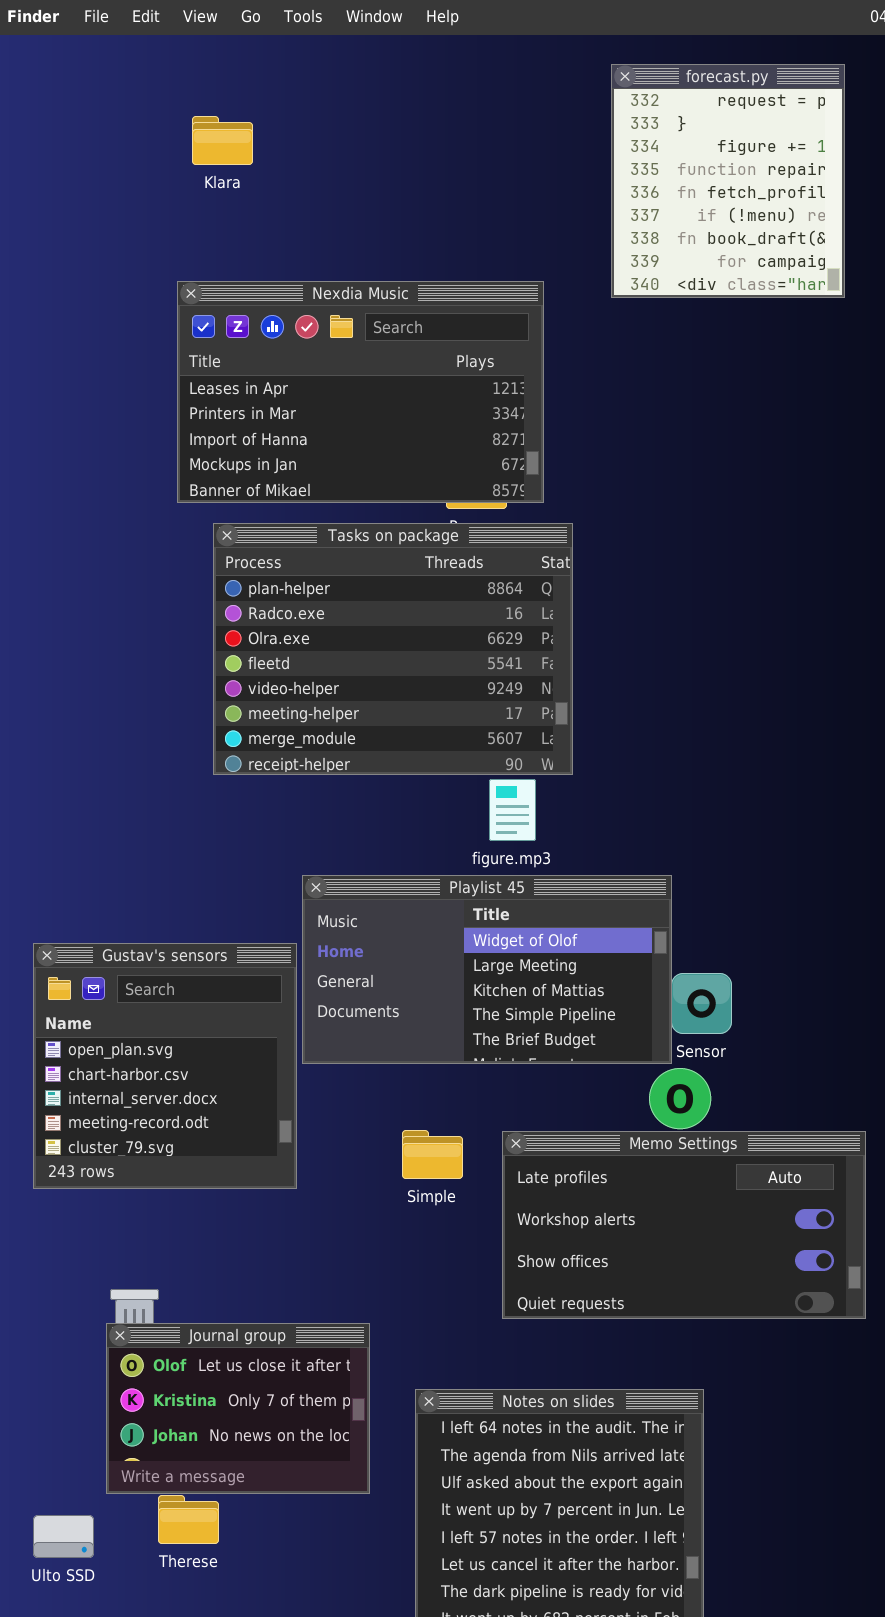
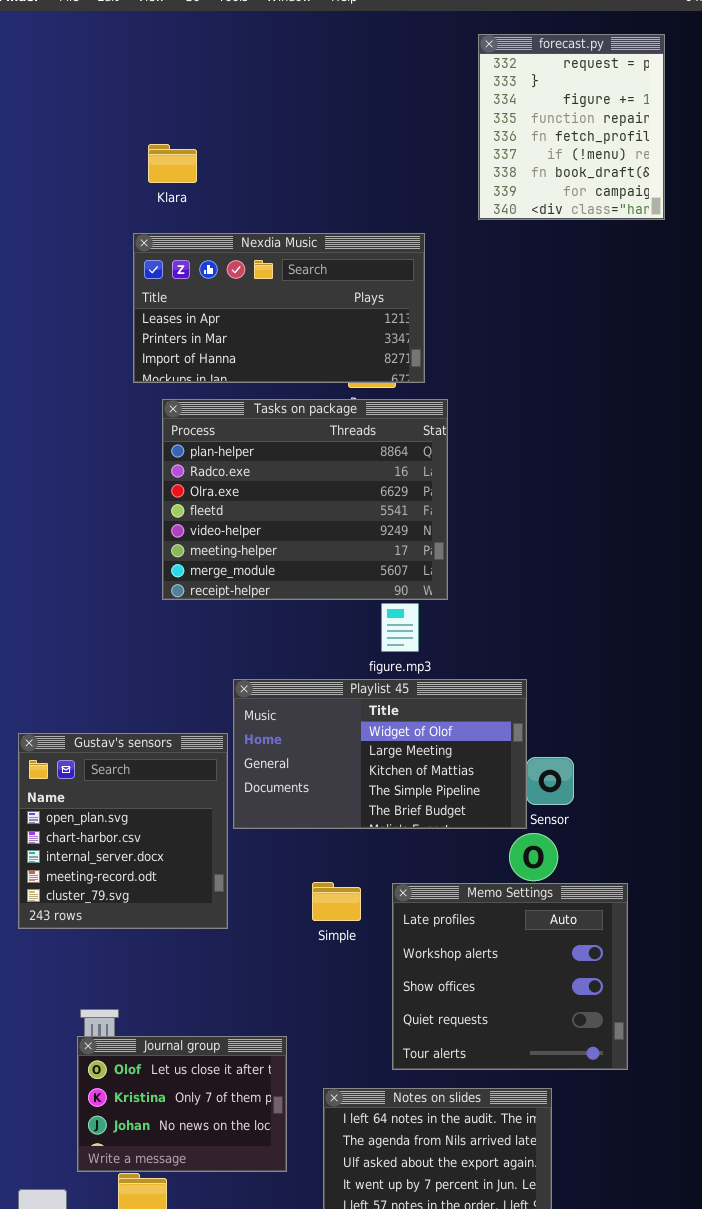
Klara: [192,116,253,165] -> [148,144,197,183], moved
Nexdia Music: [177,281,544,503] -> [133,233,425,383], resized
Memo Settings: [502,1131,866,1319] -> [392,883,628,1070], resized

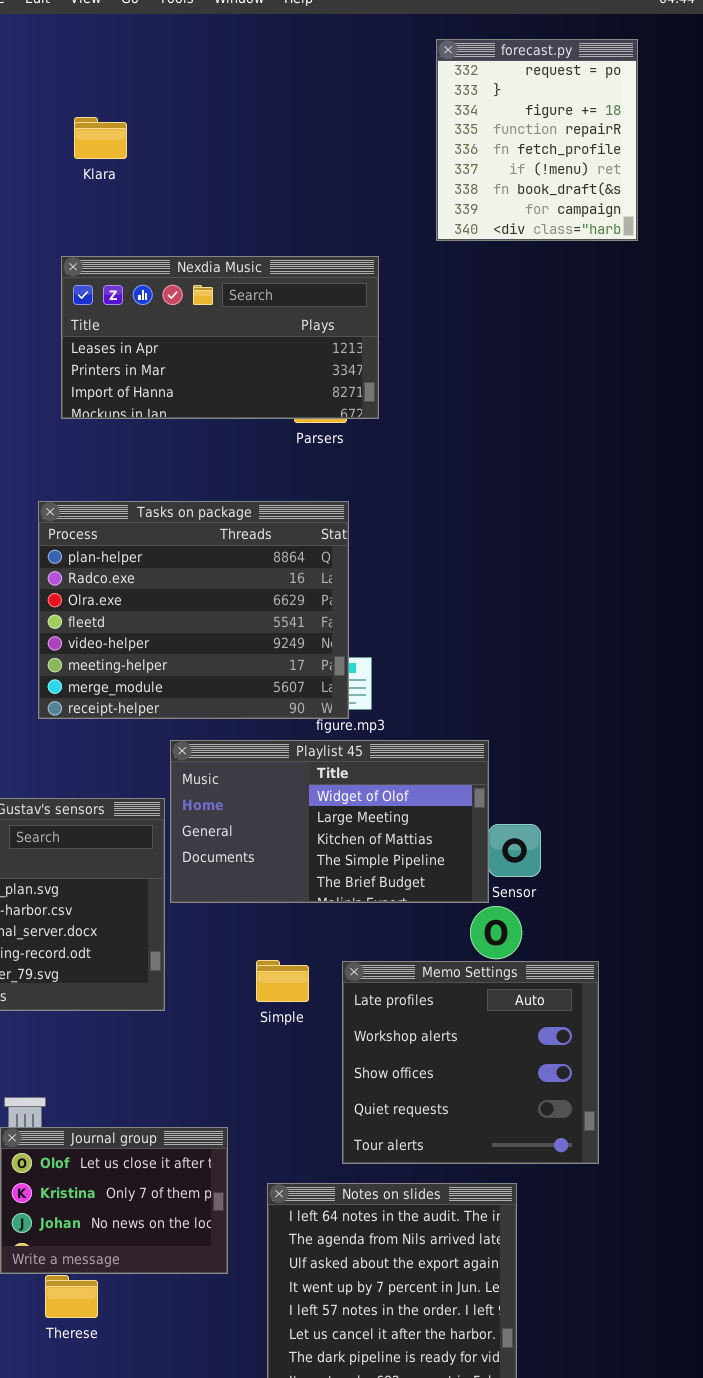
Klara: [148,144,197,183] -> [74,117,127,159], moved
Tasks on package: [162,399,448,600] -> [38,501,349,719], moved

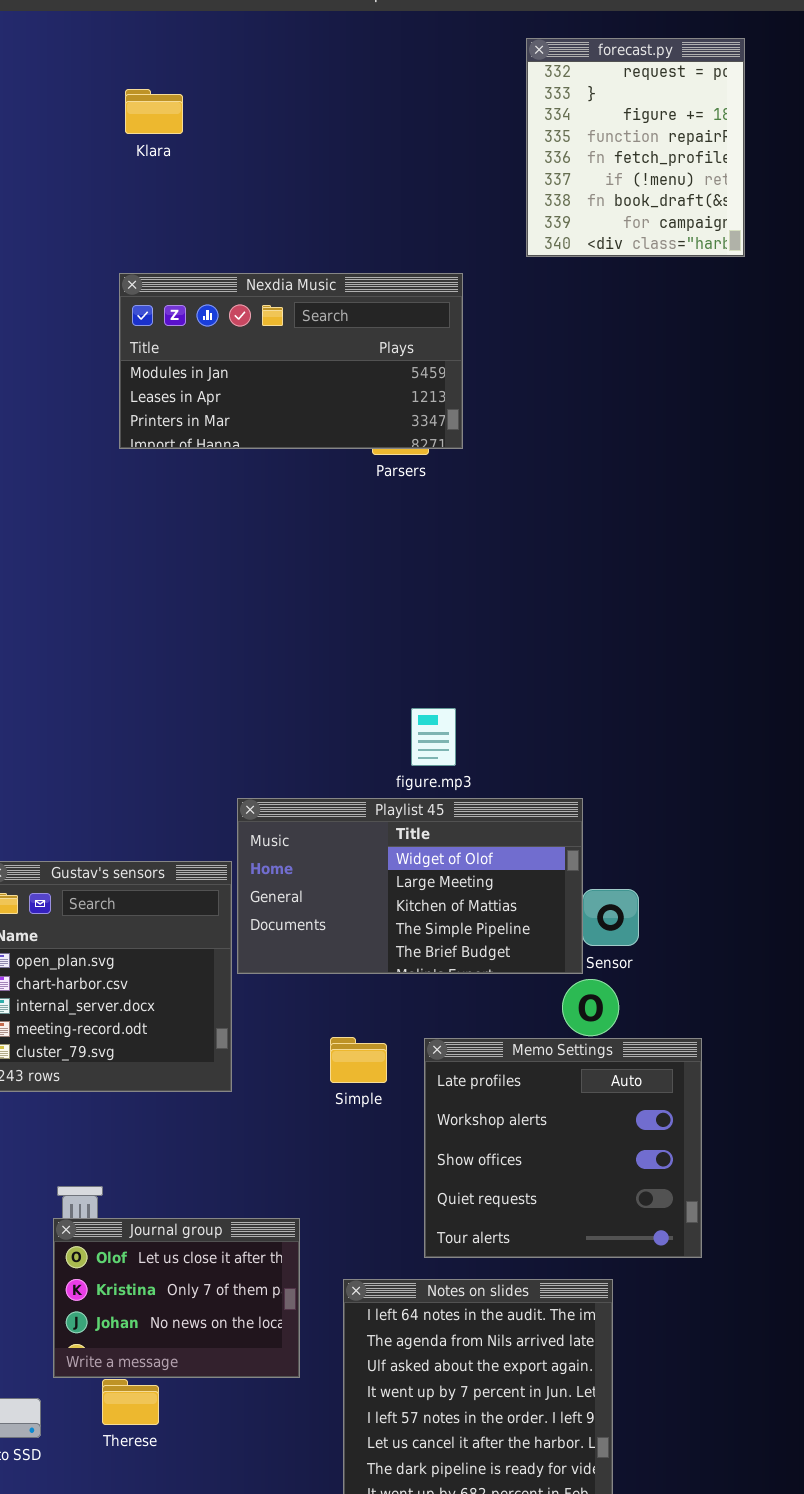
Klara: [74,117,127,159] -> [125,89,183,134], moved
Nexdia Music: [61,256,379,419] -> [119,273,463,449], scrolled up 1 row
Tasks on package: [38,501,349,719] -> none, closed

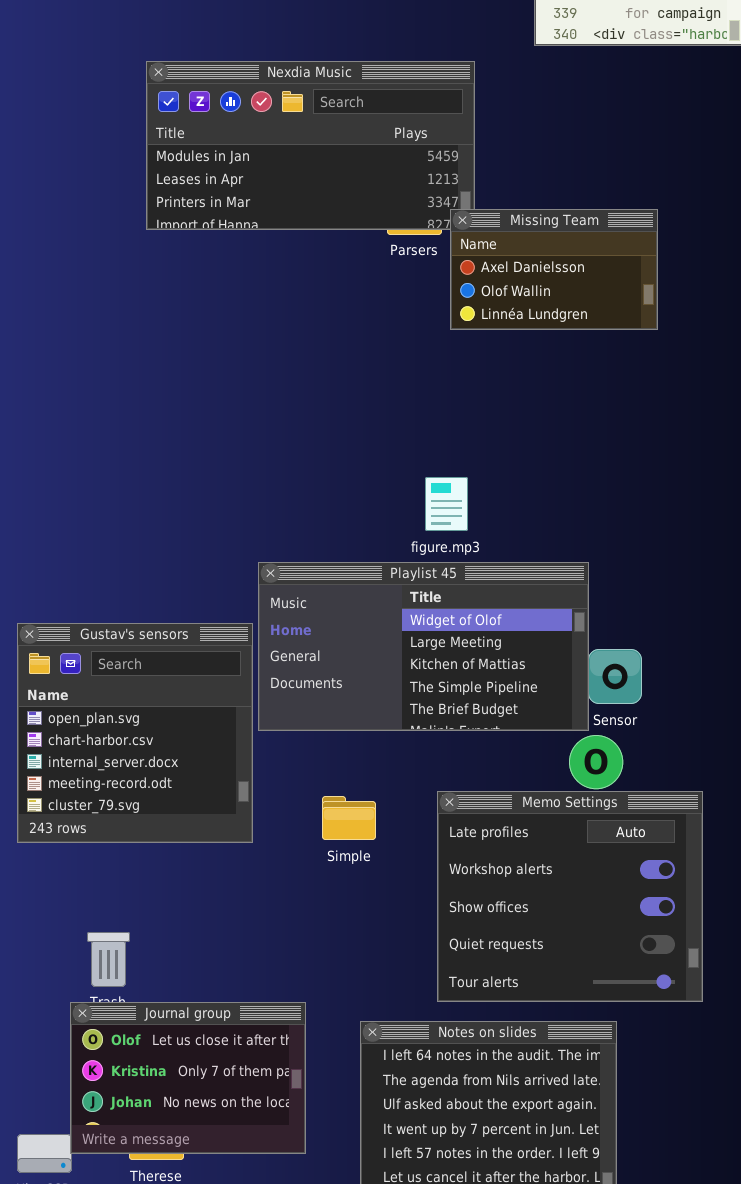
Missing Team: none -> [450,209,658,330], opened
Simple: [330,1037,387,1083] -> [322,796,376,840], moved
Journal group: [53,1218,300,1378] -> [70,1002,306,1154], moved

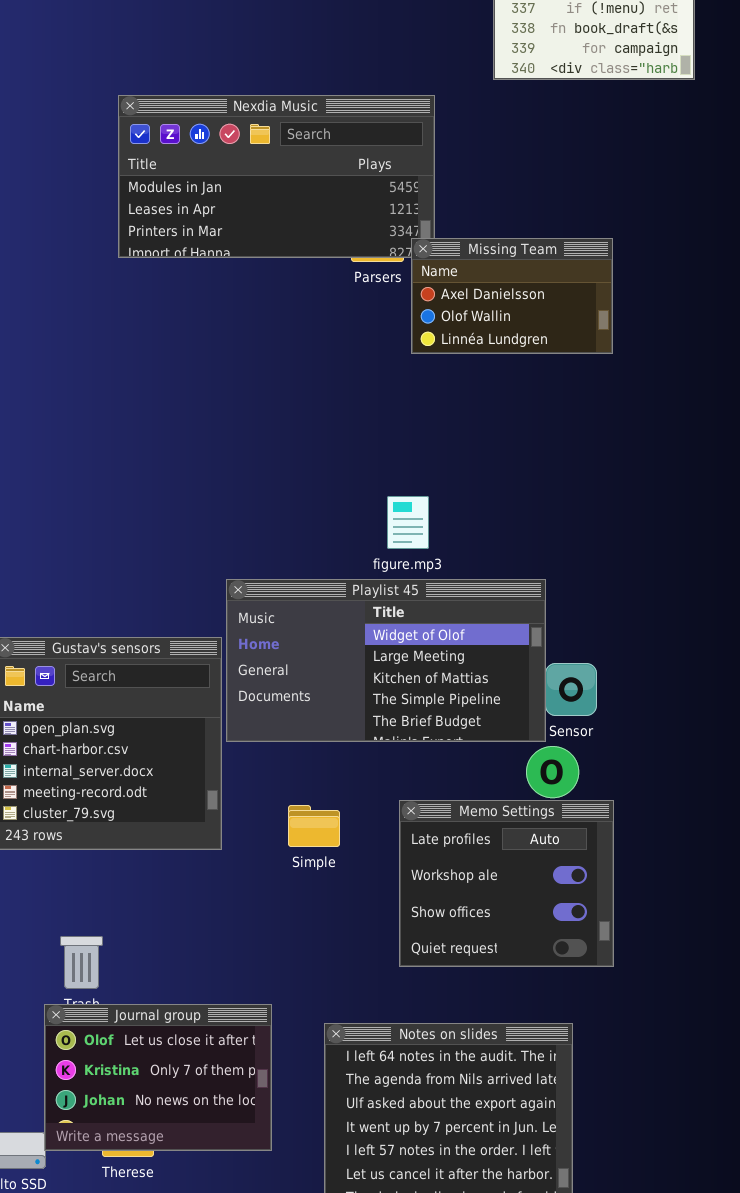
Memo Settings: [437,791,703,1002] -> [399,800,614,967], resized

